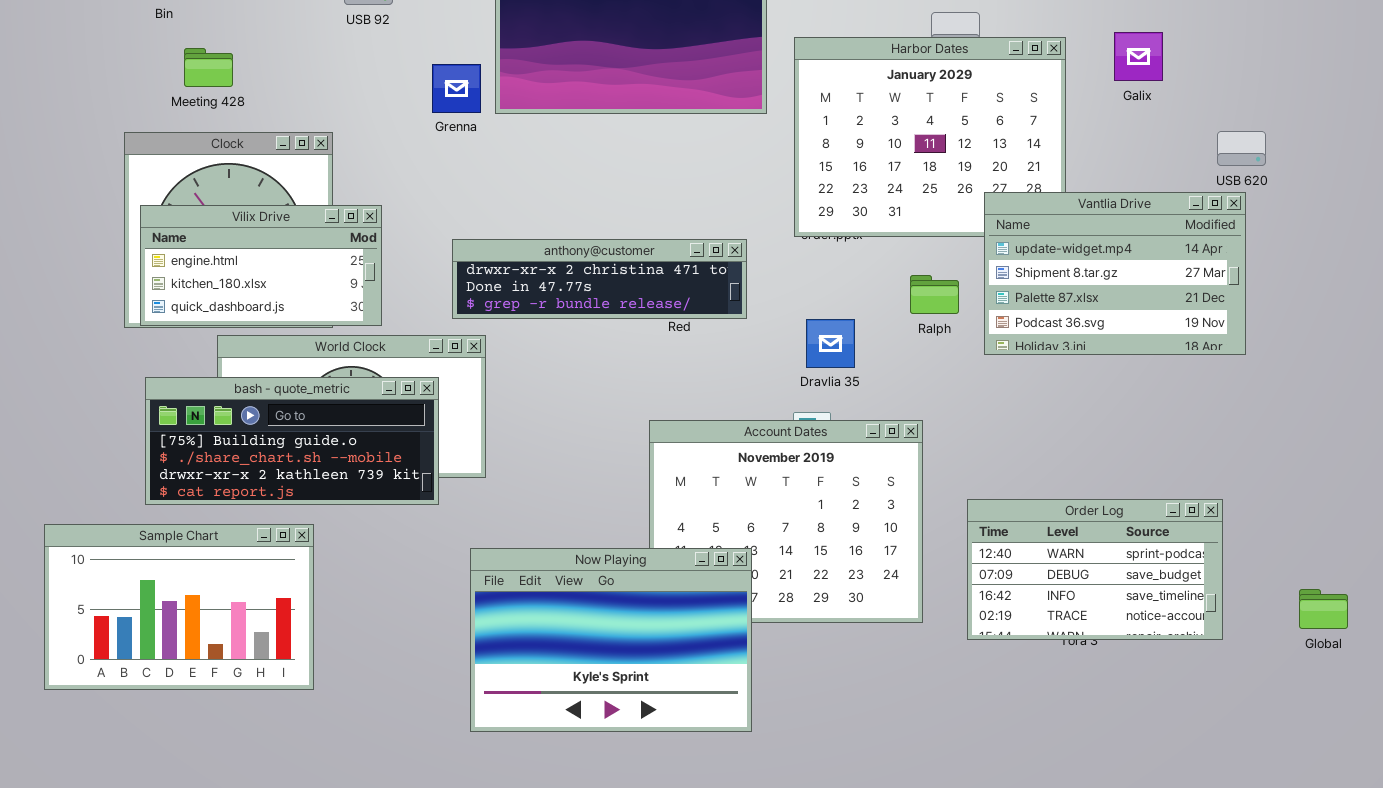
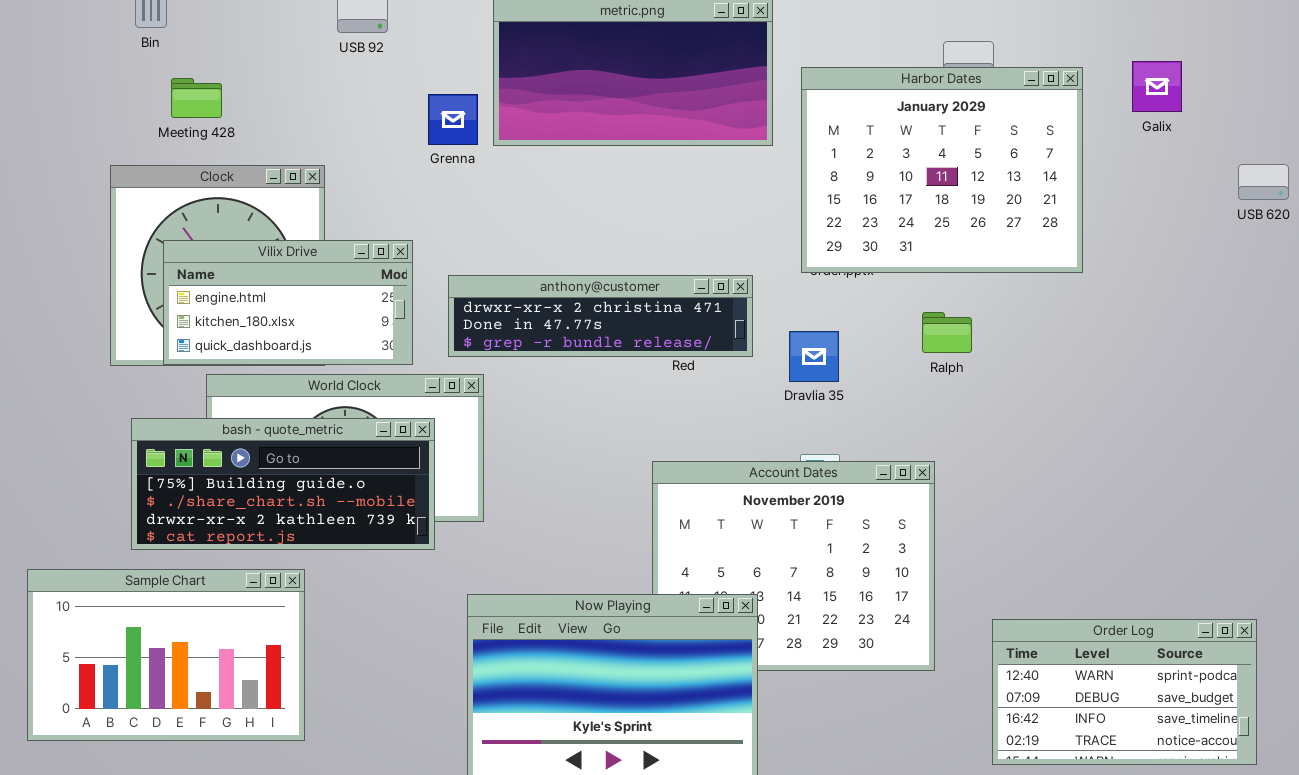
Vantlia Drive: [984,192,1246,355] -> none, closed
Vilix Drive: [140,205,382,326] -> [163,240,413,365], moved
Dravlia 35: [806,319,855,368] -> [789,331,839,382], moved
Order Log: [967,499,1223,640] -> [992,619,1257,765], moved

